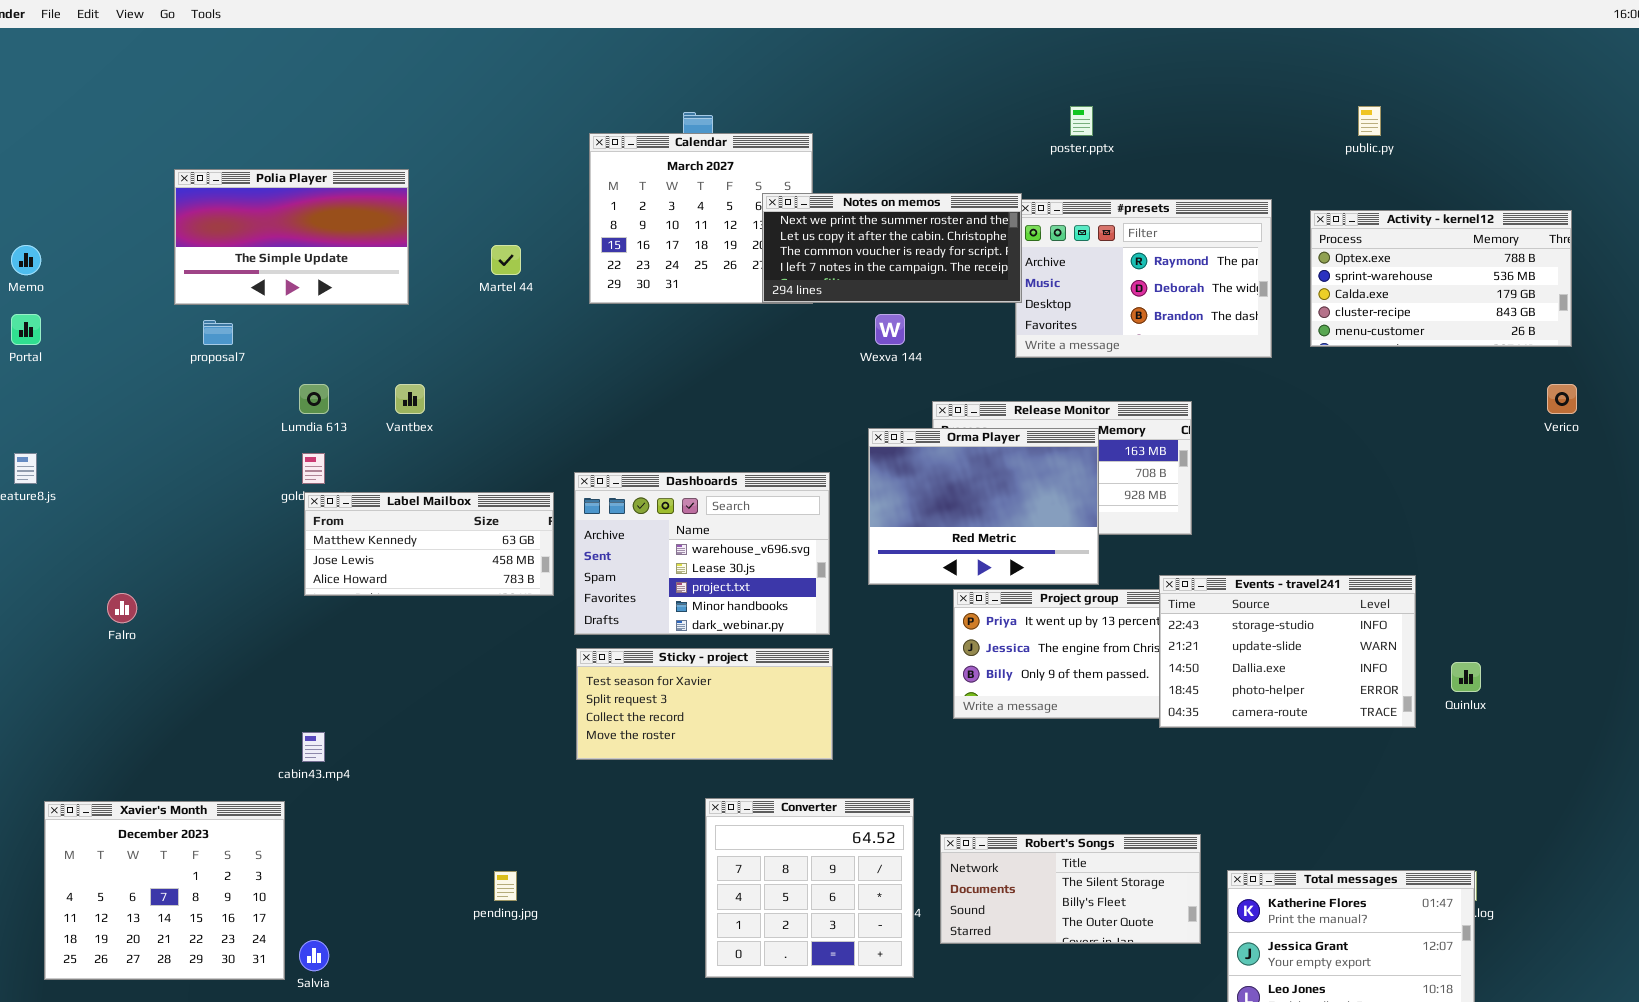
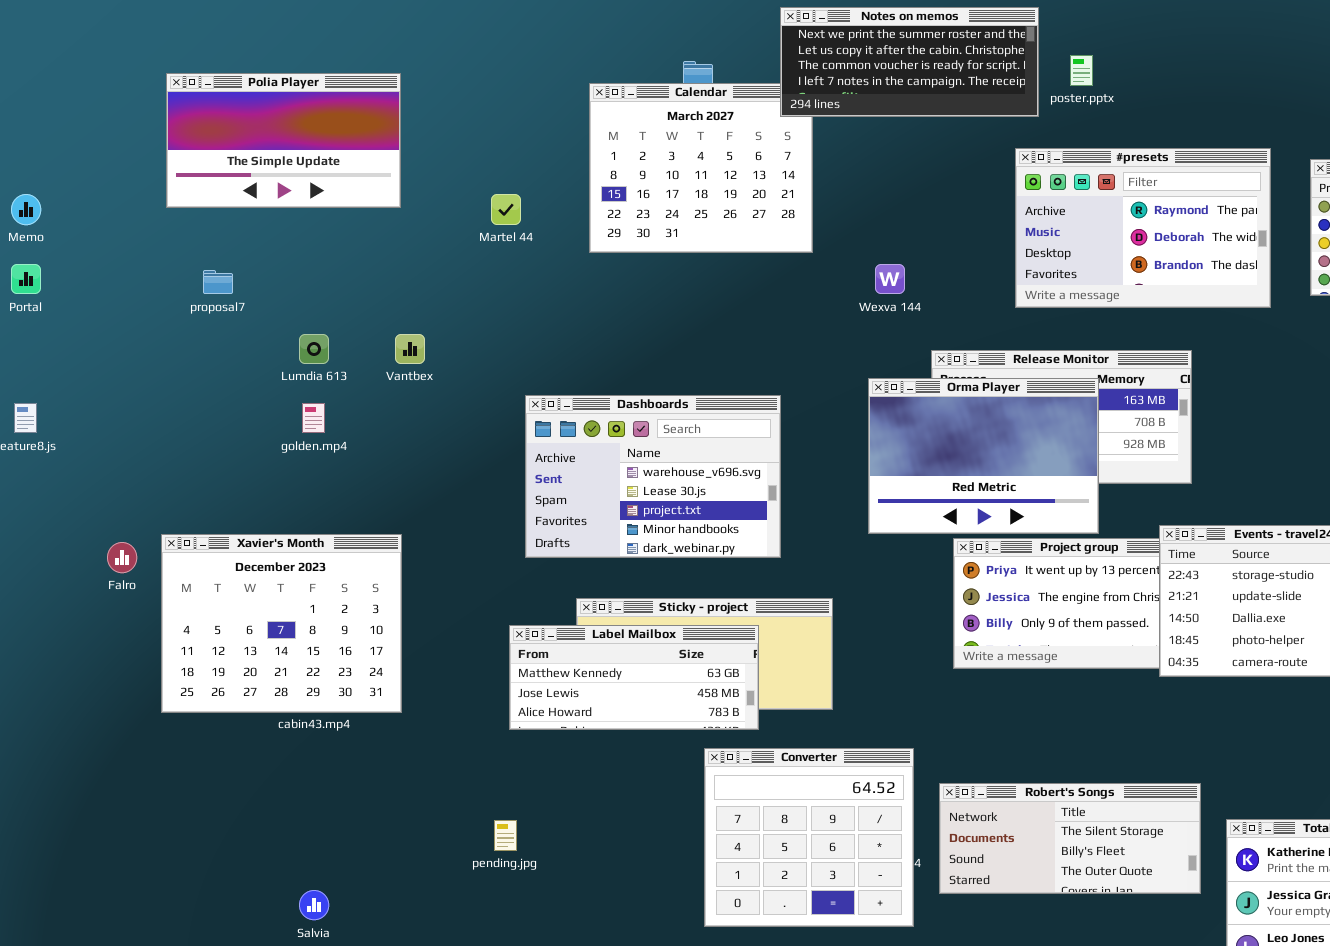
Polia Player: [174,169,409,305] -> [166,73,401,208], moved
Notes on memos: [762,193,1022,303] -> [780,7,1039,117], moved
Dashboards: [574,472,830,635] -> [525,395,781,558], moved
Label Mailbox: [304,492,554,596] -> [509,625,759,730], moved
Xavier's Month: [44,801,285,980] -> [161,534,402,713], moved

